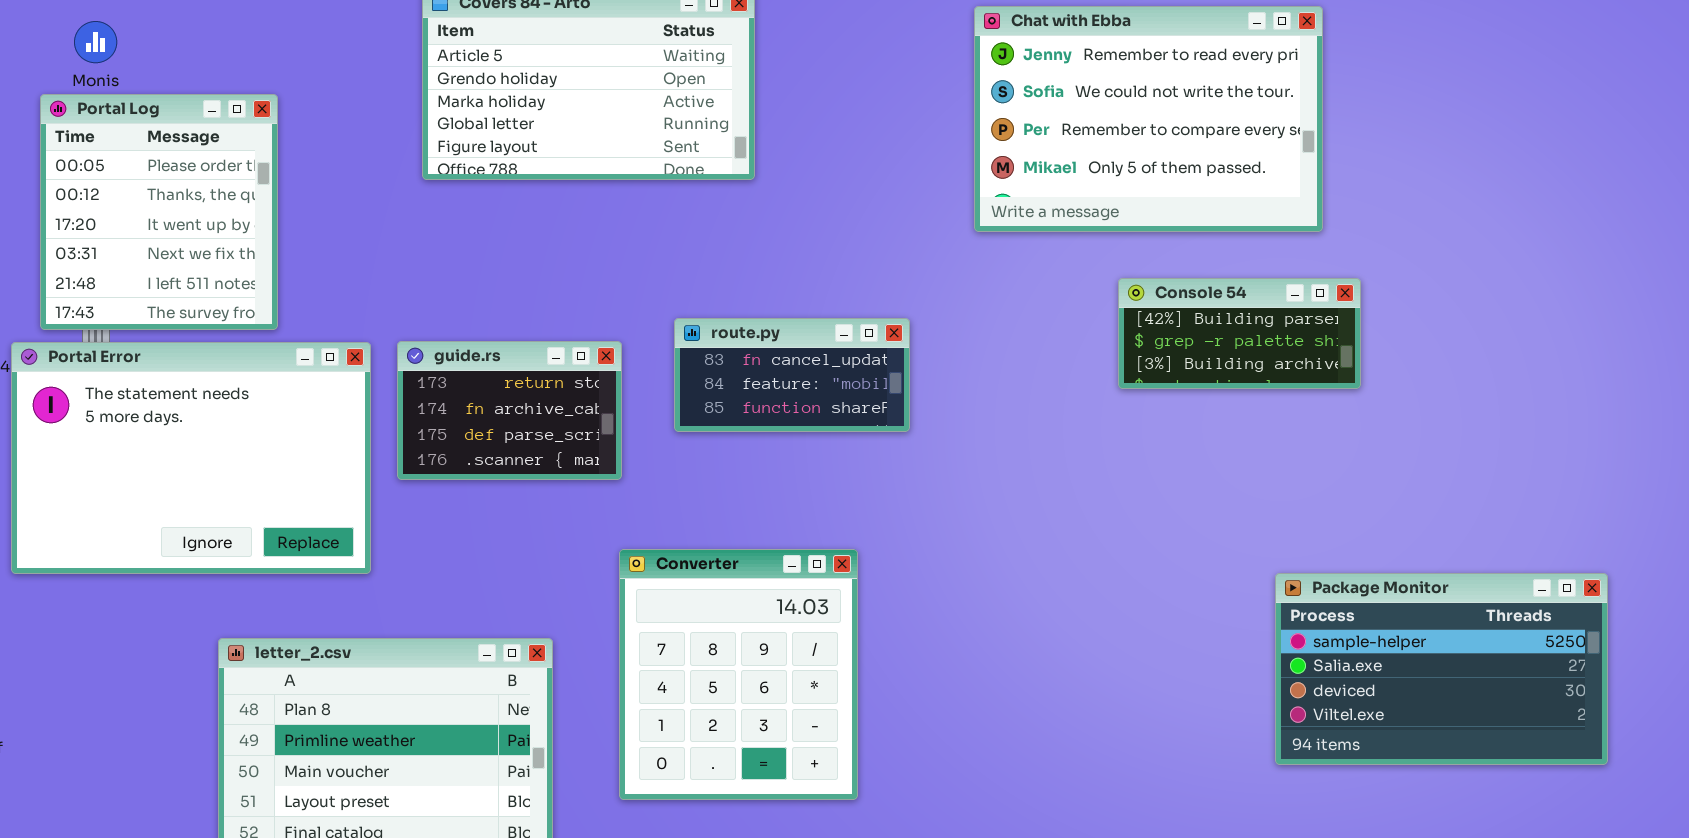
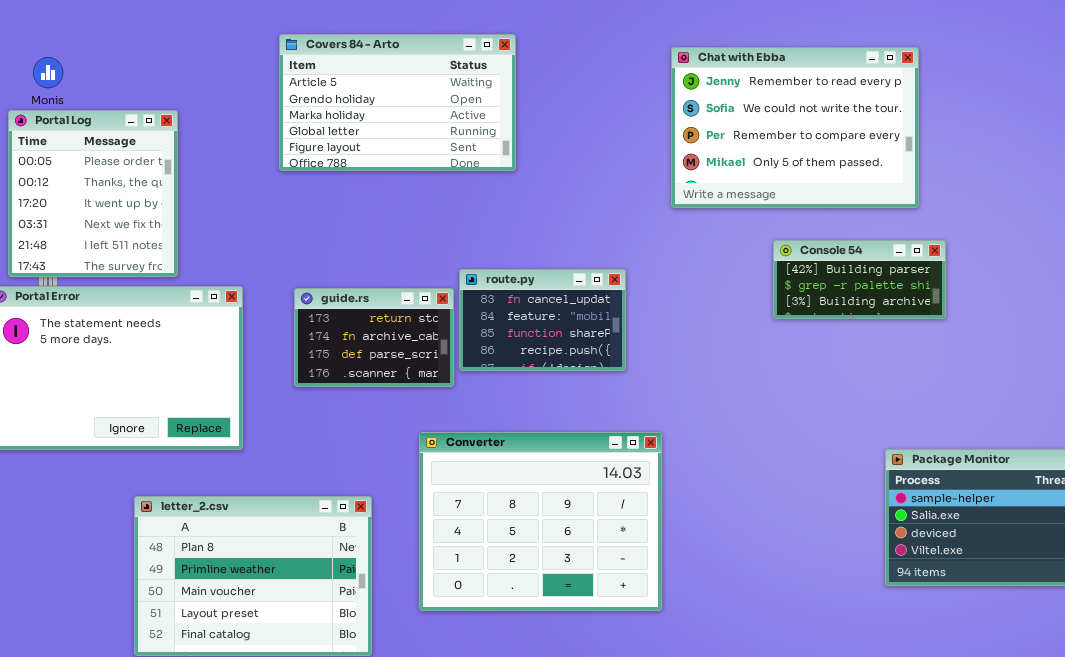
route.py: [674,318,910,432] -> [459,269,626,371], resized
guide.rs: [397,341,622,480] -> [294,288,454,387], moved
Converter: [619,549,858,800] -> [419,432,662,611], resized

